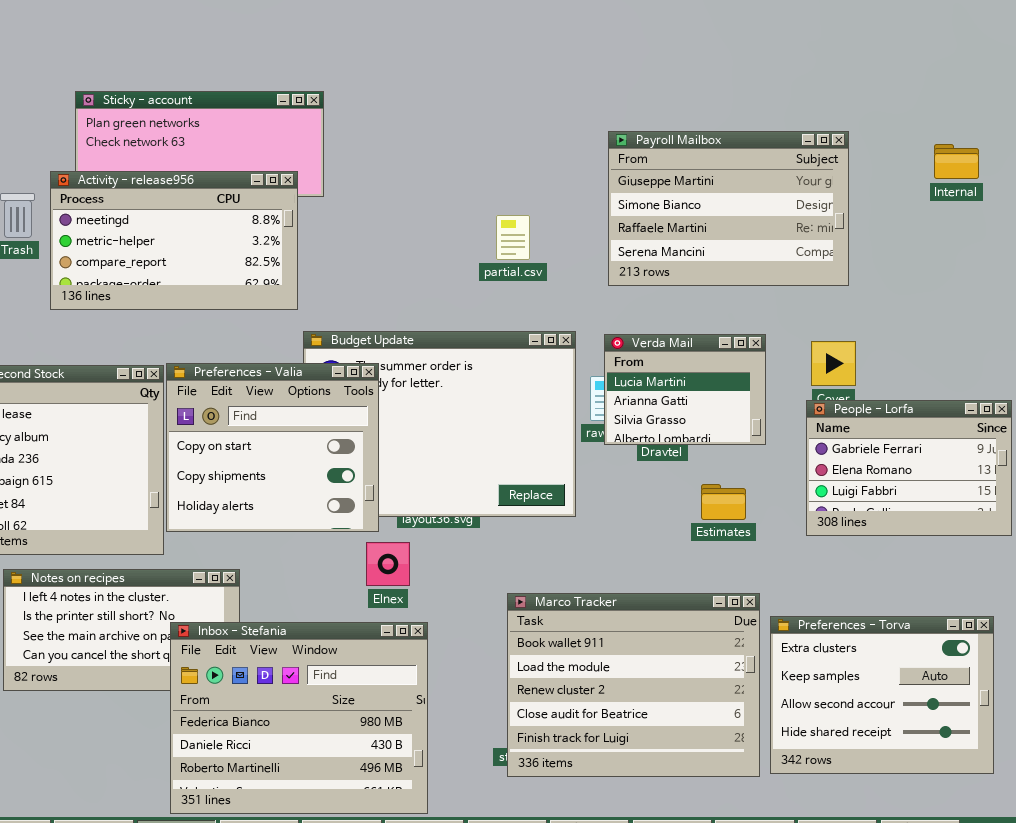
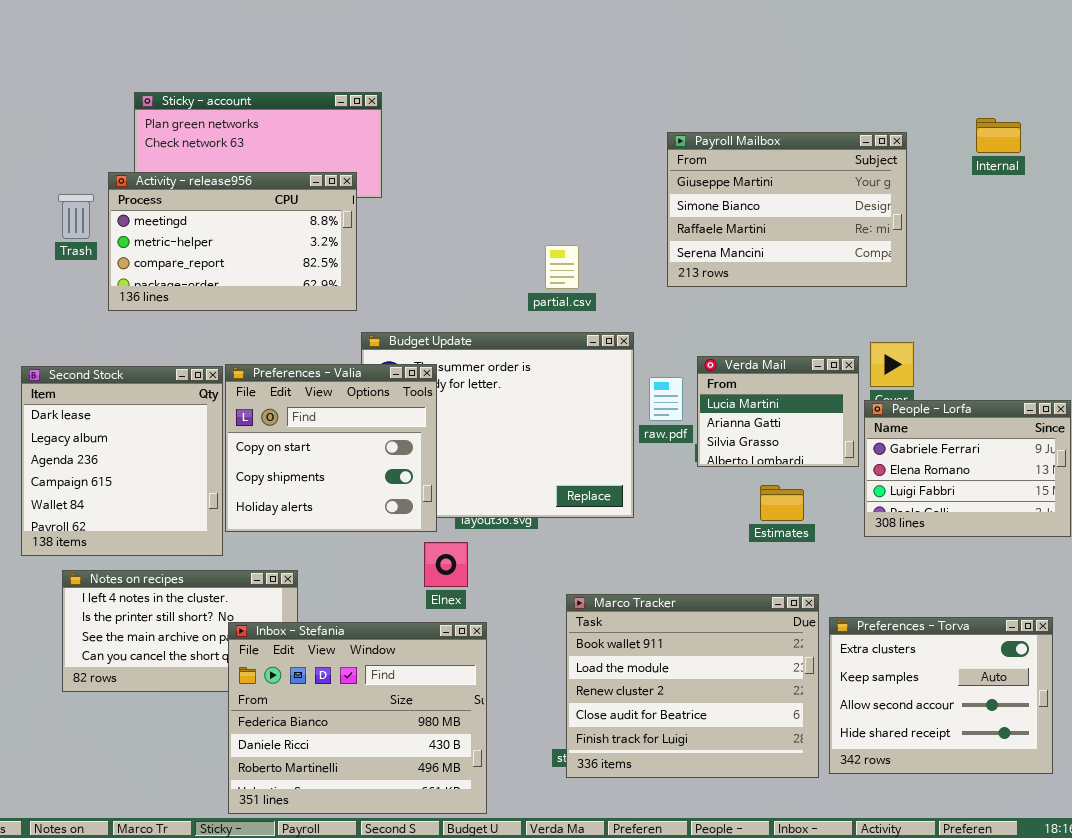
Internal: [934,144,979,179] -> [976,118,1021,153], moved
partial.csv: [496,215,530,260] -> [545,245,579,289], moved
Verda Mail: [604,334,766,445] -> [697,356,859,467], moved

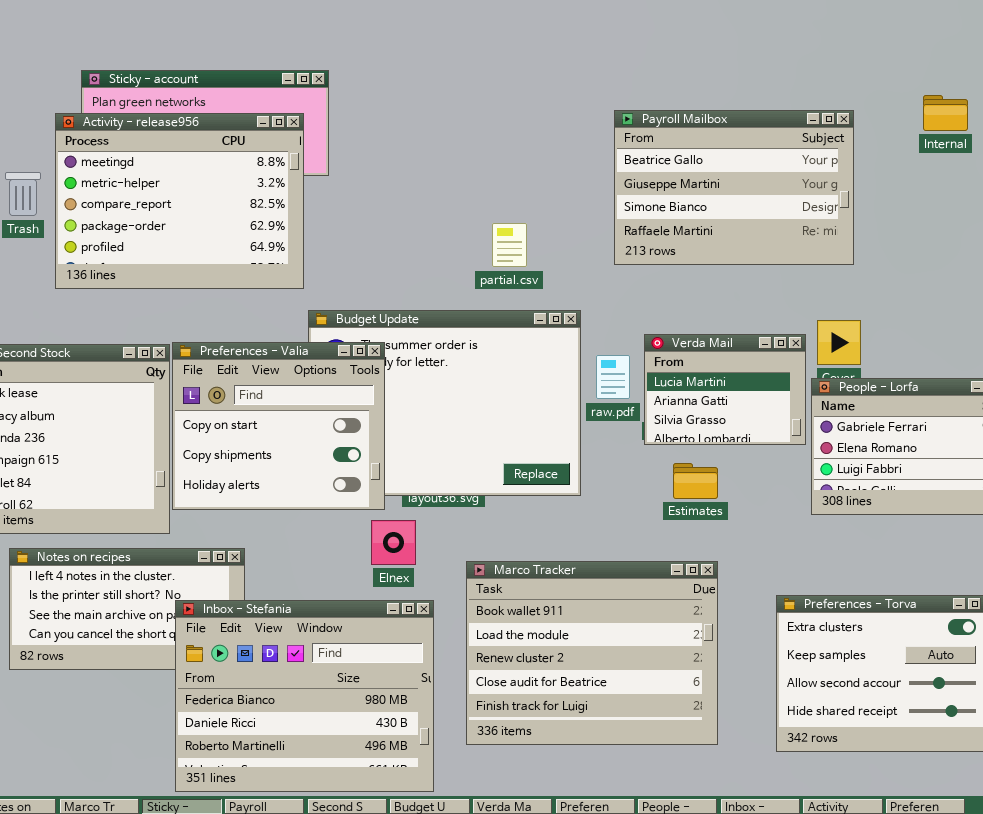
Payroll Mailbox: [667,132,907,287] -> [614,110,854,265], scrolled up 1 row
Activity - release956: [108,172,357,311] -> [55,113,304,289], resized
Estimates: [760,485,804,521] -> [673,463,718,499], moved
Marco Tracker: [566,594,819,778] -> [466,561,718,745], moved

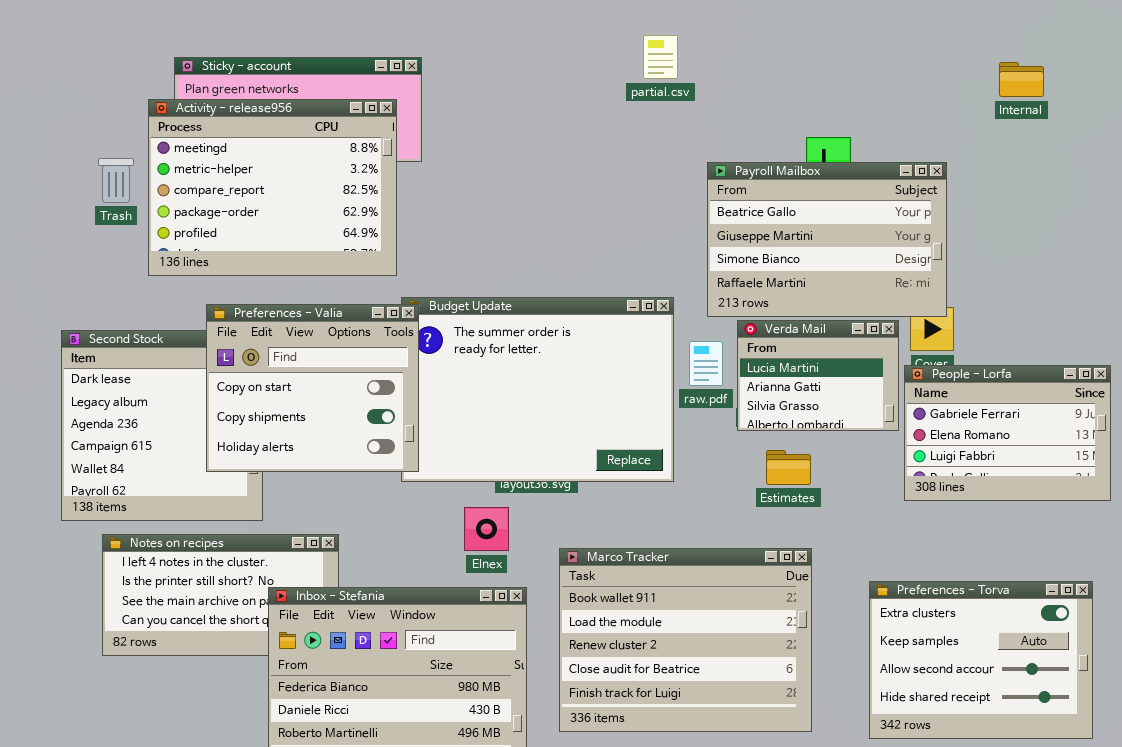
Internal: [923,95,968,131] -> [999,62,1044,97], moved
Payroll Mailbox: [614,110,854,265] -> [707,162,947,317], moved
partial.csv: [492,223,527,267] -> [643,35,678,79], moved
Preferences - Valia: [172,342,385,510] -> [206,304,419,472], moved

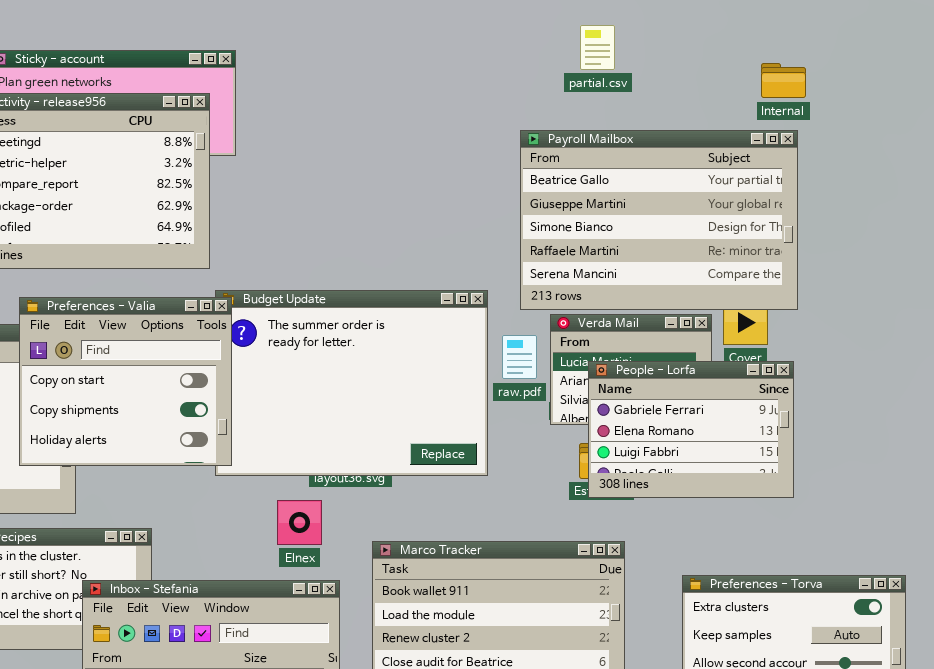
partial.csv: [643,35,678,79] -> [580,25,615,70], moved
Internal: [999,62,1044,97] -> [761,63,806,98], moved
Payroll Mailbox: [707,162,947,317] -> [520,130,798,310], resized
People - Lorfa: [904,365,1111,501] -> [588,361,794,498], moved

